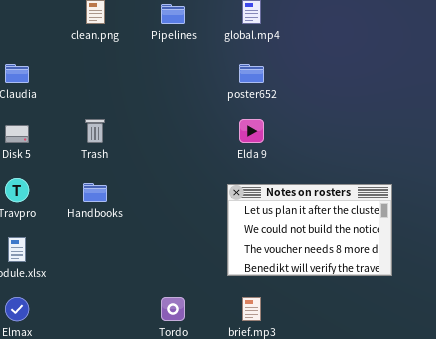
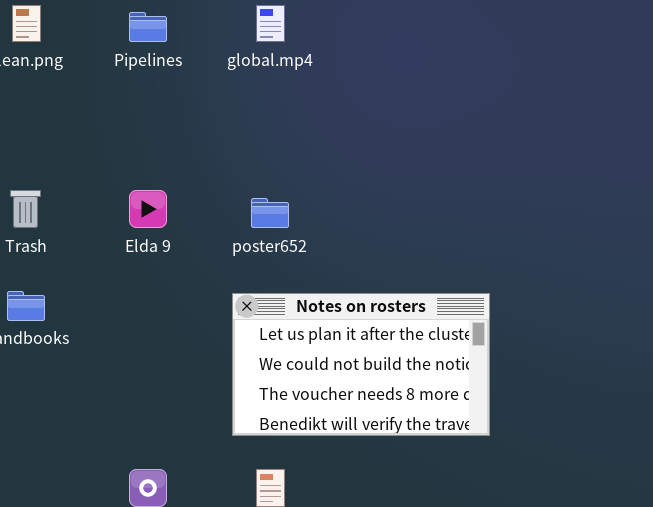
poster652: [239,64,264,83] -> [251,198,289,228], moved
Elda 9: [239,119,264,143] -> [129,190,167,228], moved

